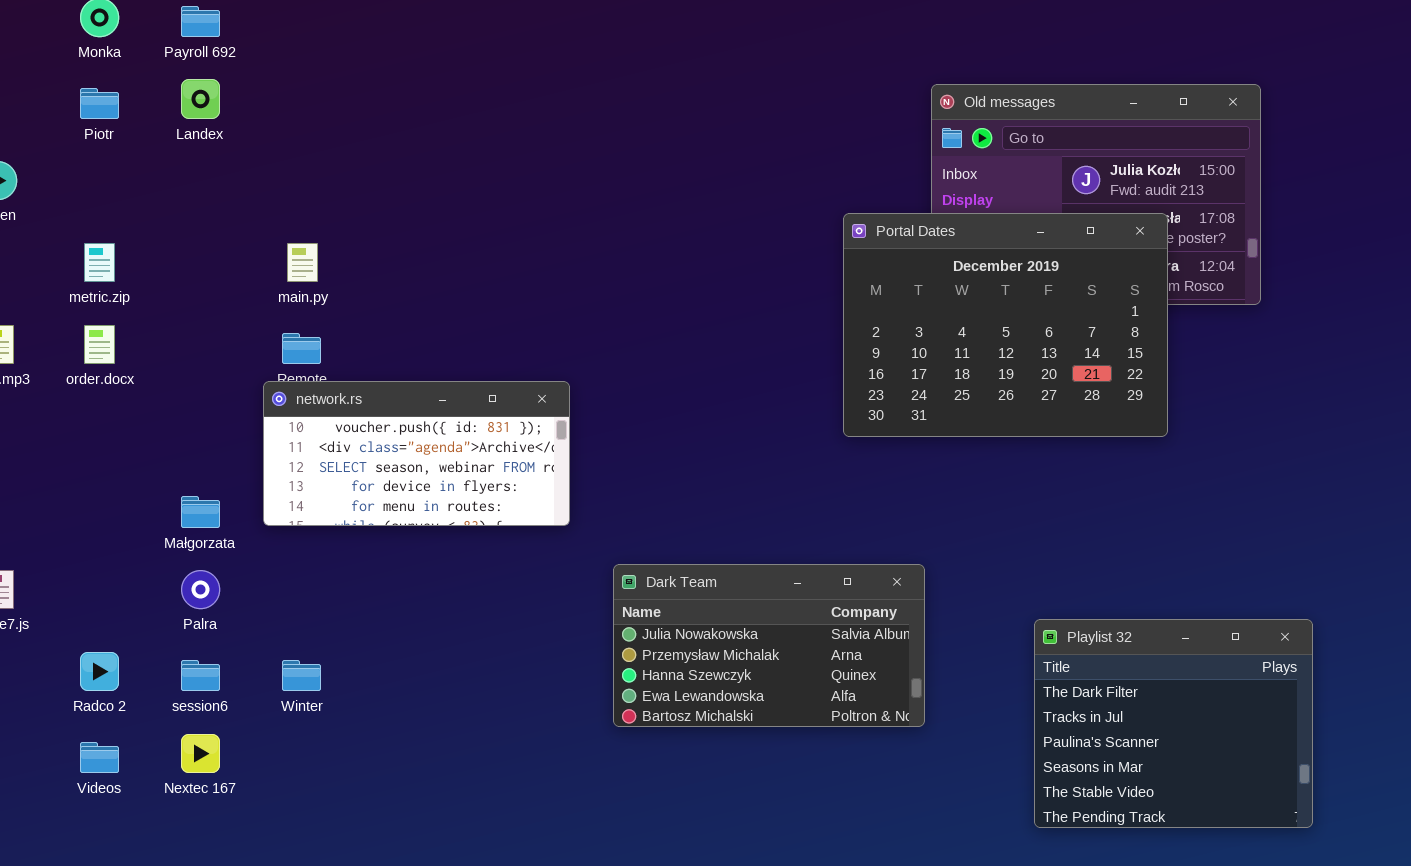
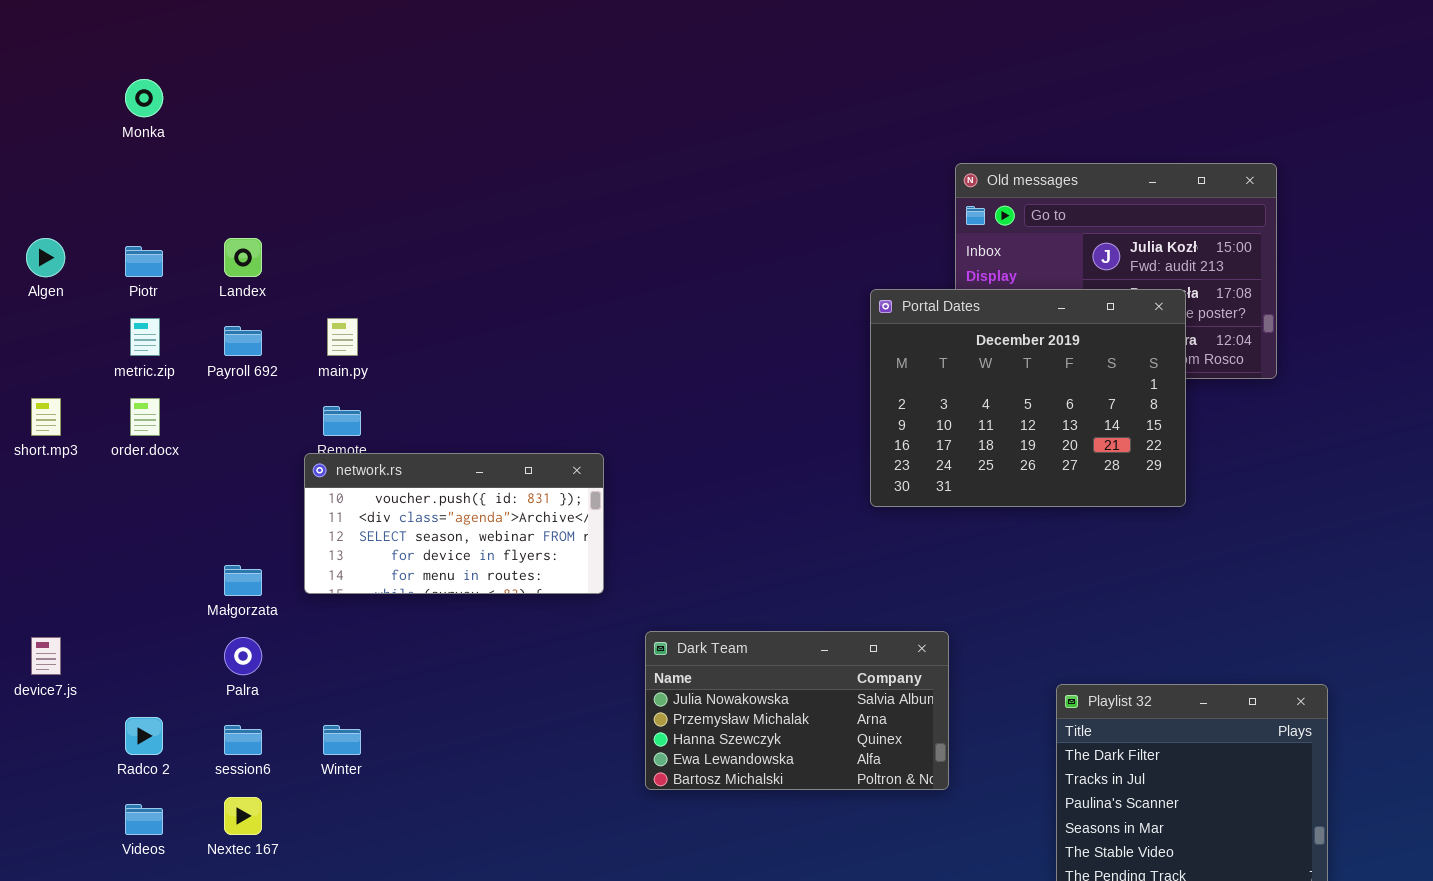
Payroll 692: [181,6,220,37] -> [224,326,262,356], moved
Landex: [181,79,220,119] -> [224,238,262,277], moved
Piotr: [80,88,119,119] -> [125,246,163,277], moved

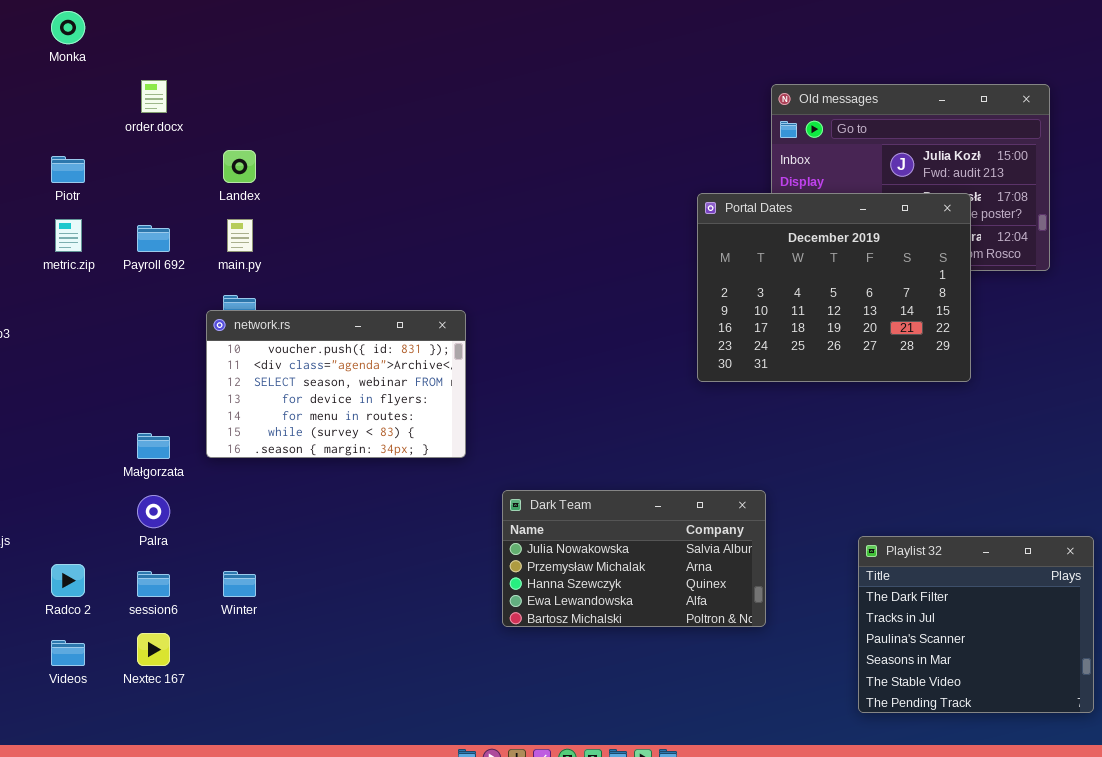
Landex: [224,238,262,277] -> [223,150,256,183], moved
order.docx: [130,398,160,436] -> [141,80,167,113], moved
network.rs: [304,453,604,594] -> [206,310,466,458], resized

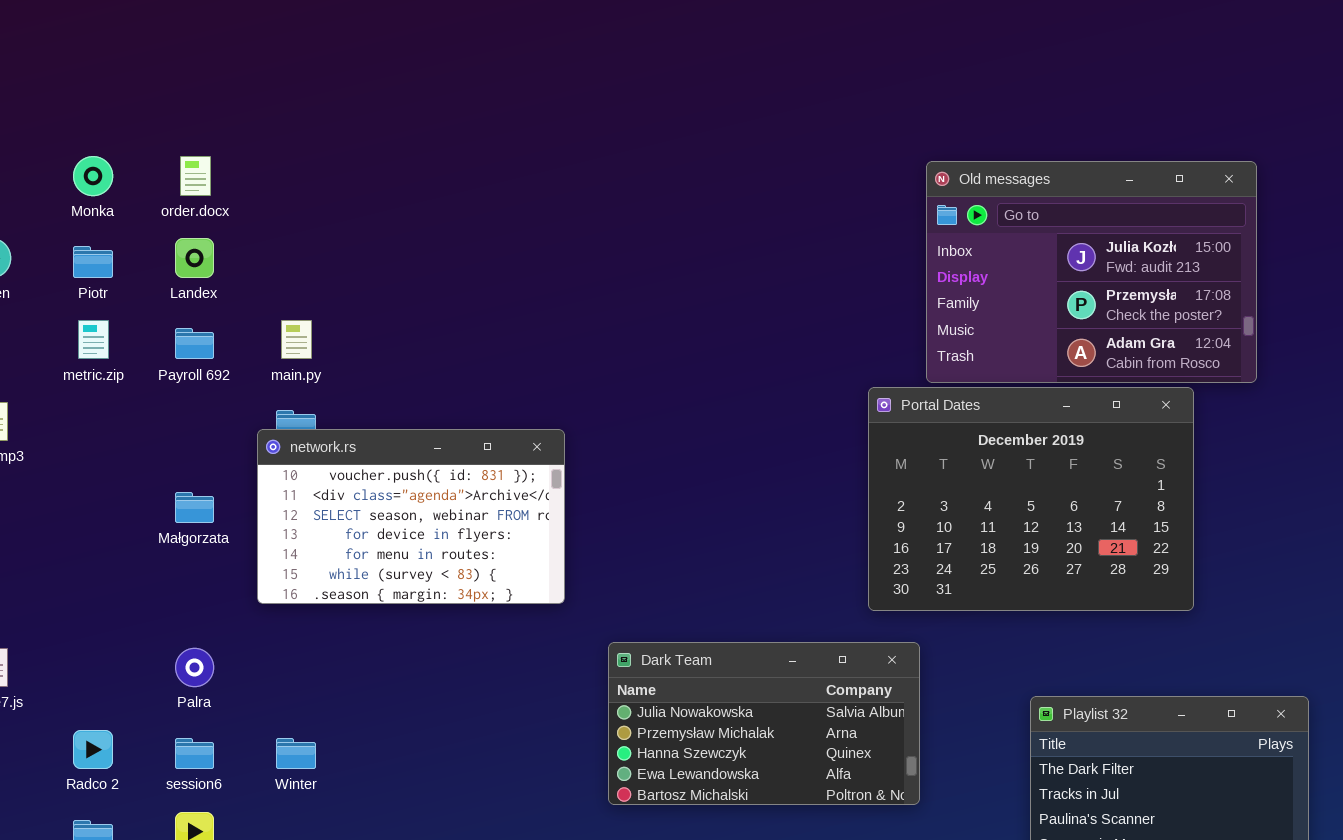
Monka: [51,11,85,44] -> [73,156,113,196], moved
Landex: [223,150,256,183] -> [175,238,214,278], moved
Portal Dates: [697,193,971,382] -> [868,387,1194,611], moved
Małgorzata: [137,433,170,459] -> [175,492,214,523], moved

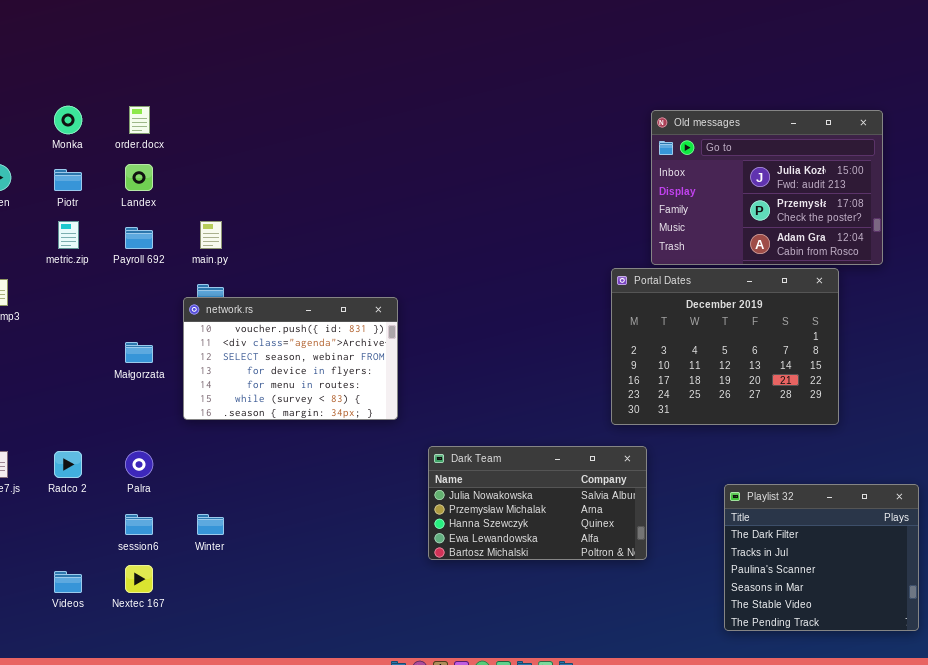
Radco 2: [73,730,113,769] -> [54,451,82,478], moved

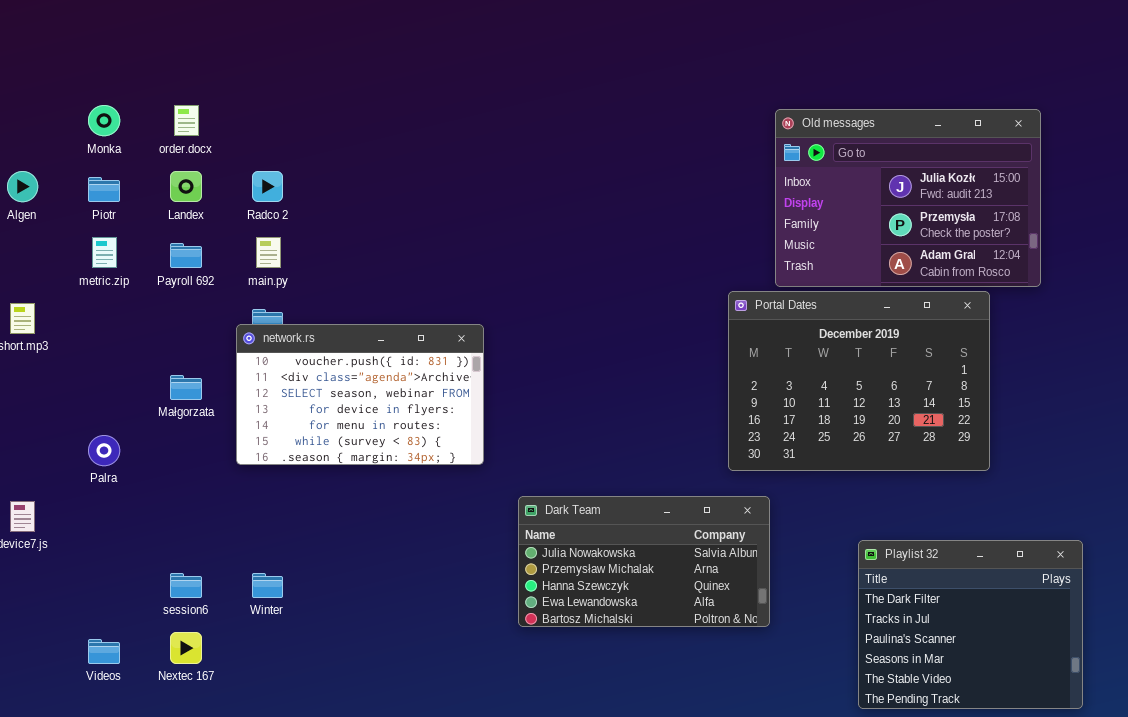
Radco 2: [54,451,82,478] -> [252,171,283,202], moved
Palra: [125,451,153,478] -> [88,435,120,466], moved

